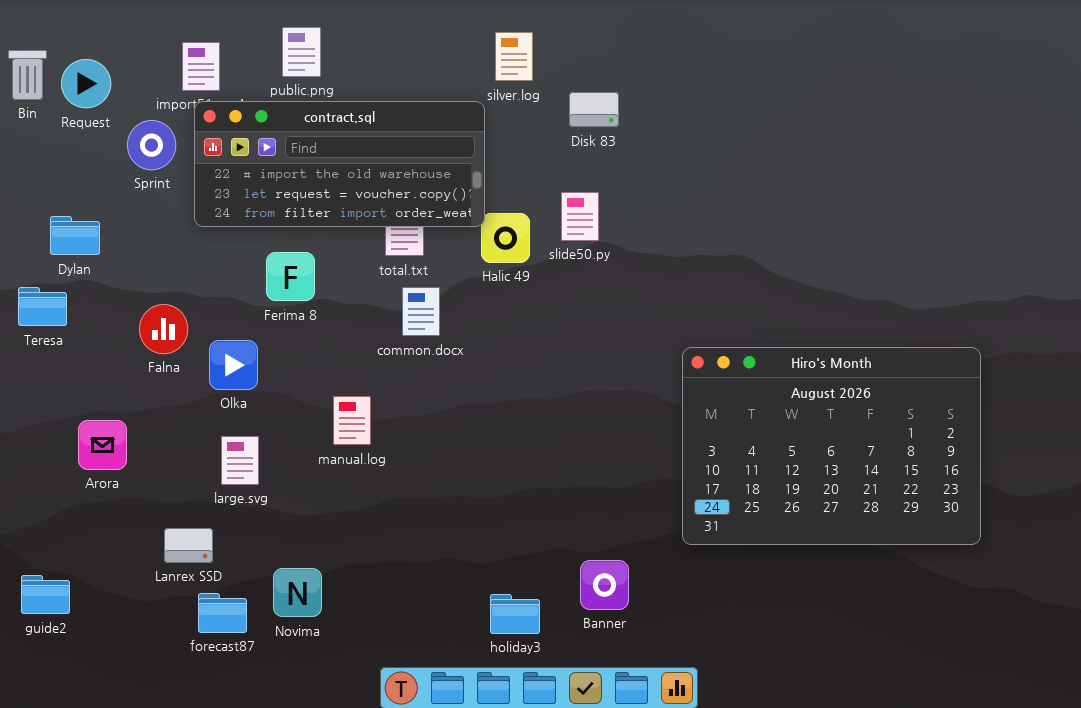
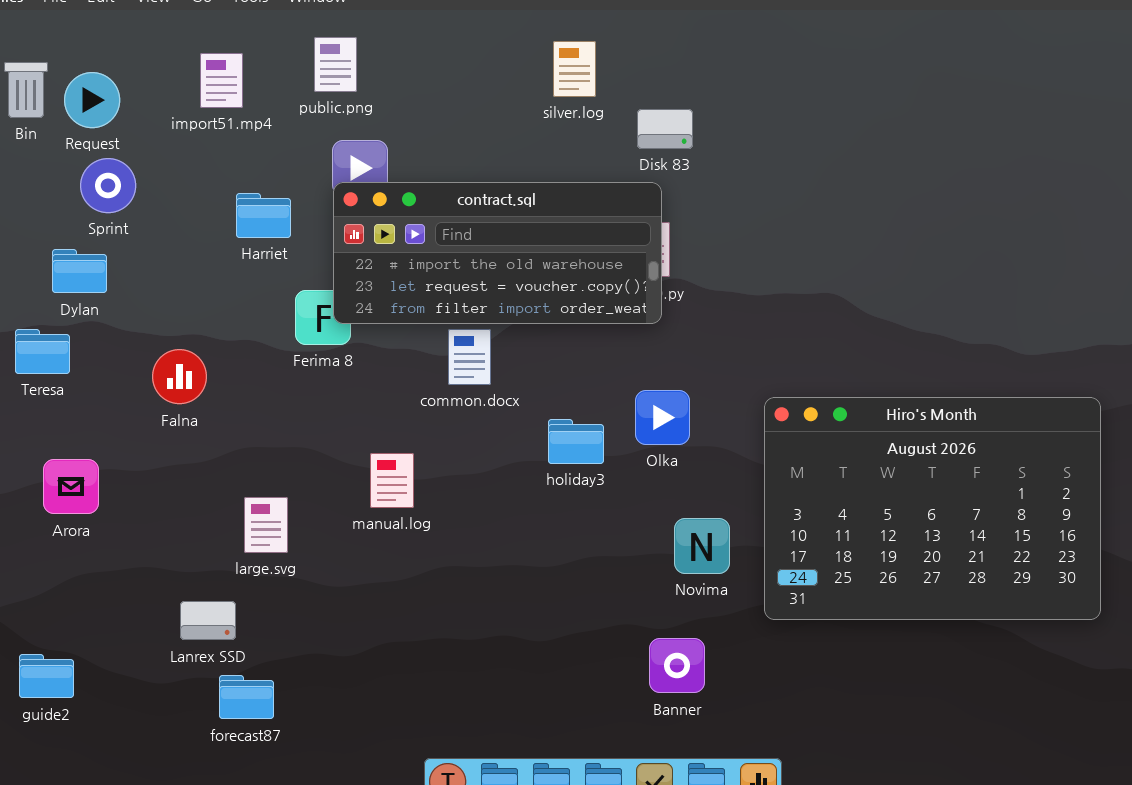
contract.sql: [194,101,485,227] -> [333,182,662,324], moved
Sprint: [127,120,176,170] -> [80,158,136,213], moved
Olka: [209,340,258,390] -> [635,390,690,445], moved
Arora: [78,420,127,470] -> [43,459,99,514], moved
Novima: [273,568,322,617] -> [674,518,730,574], moved
holiday3: [490,594,540,634] -> [548,419,604,464], moved

